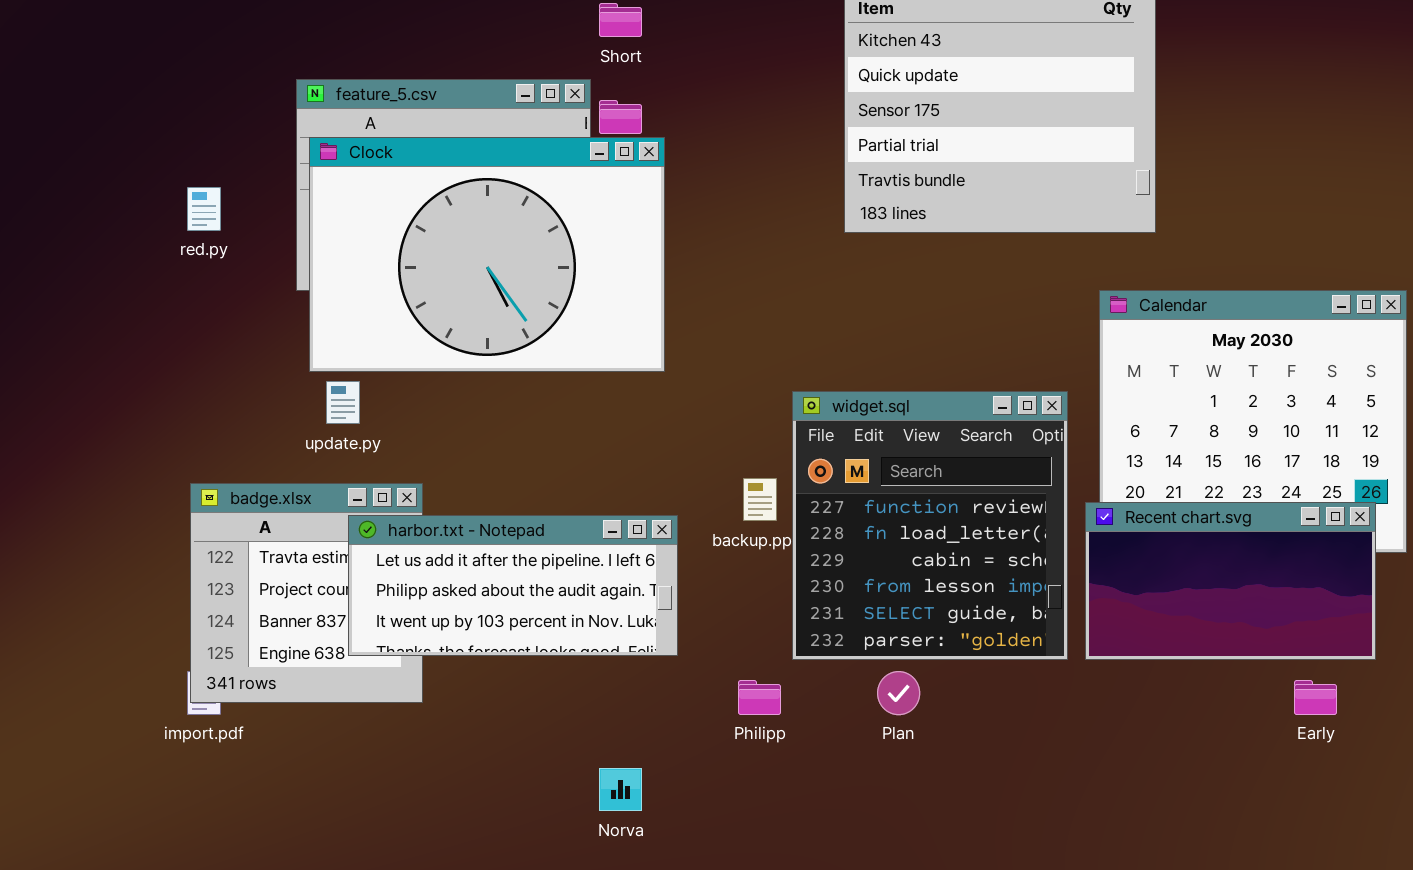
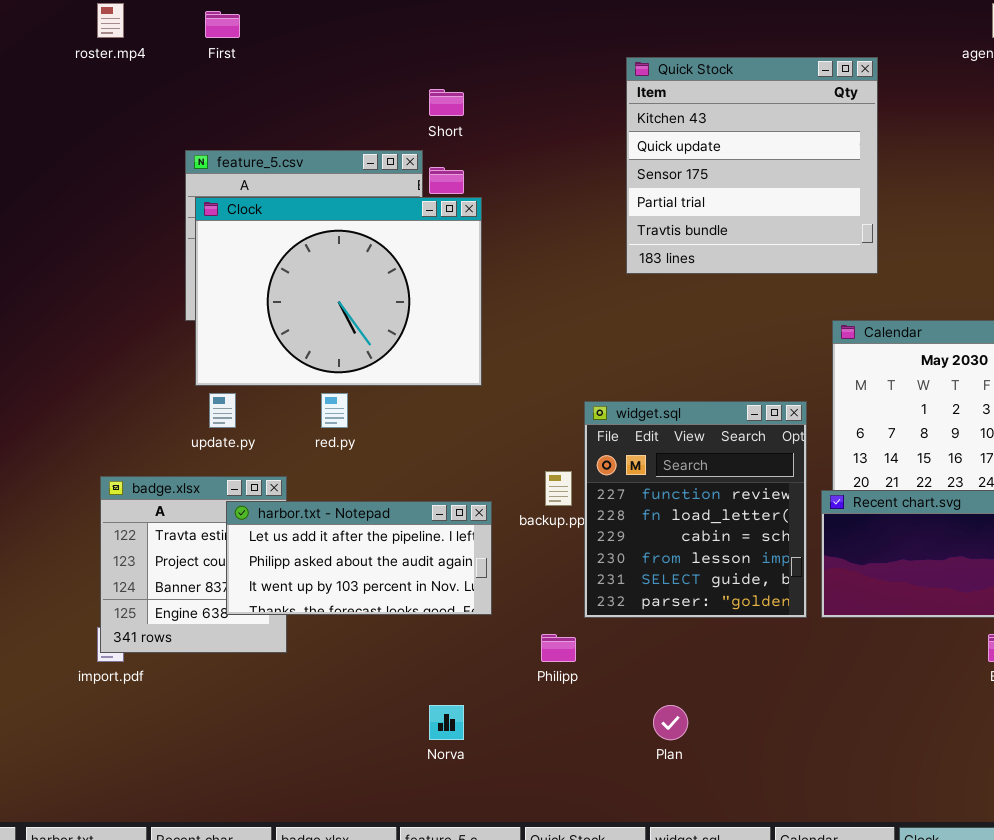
red.py: [187,187,221,231] -> [321,393,348,428], moved
Plan: [877,671,920,715] -> [653,705,688,740], moved

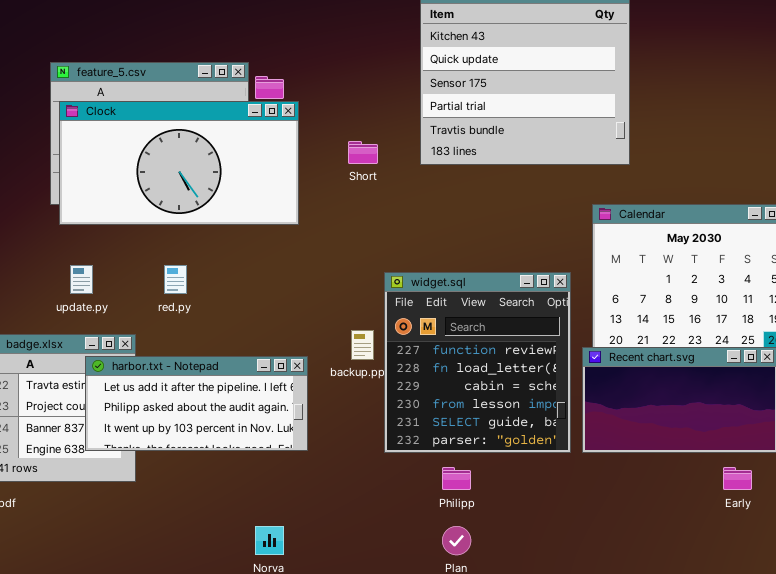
Short: [429,89,464,116] -> [348,141,378,164], moved
Clock: [195,197,482,386] -> [59,101,299,225], resized
Philipp: [541,634,576,662] -> [442,467,471,490], moved

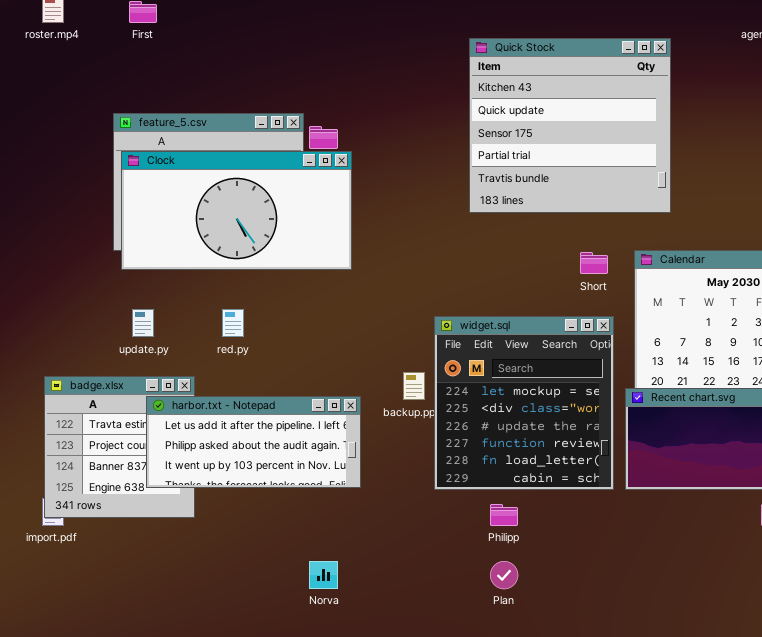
Short: [348,141,378,164] -> [580,252,608,274], moved
widget.sql: [384,272,571,453] -> [434,316,614,490], scrolled up 3 rows

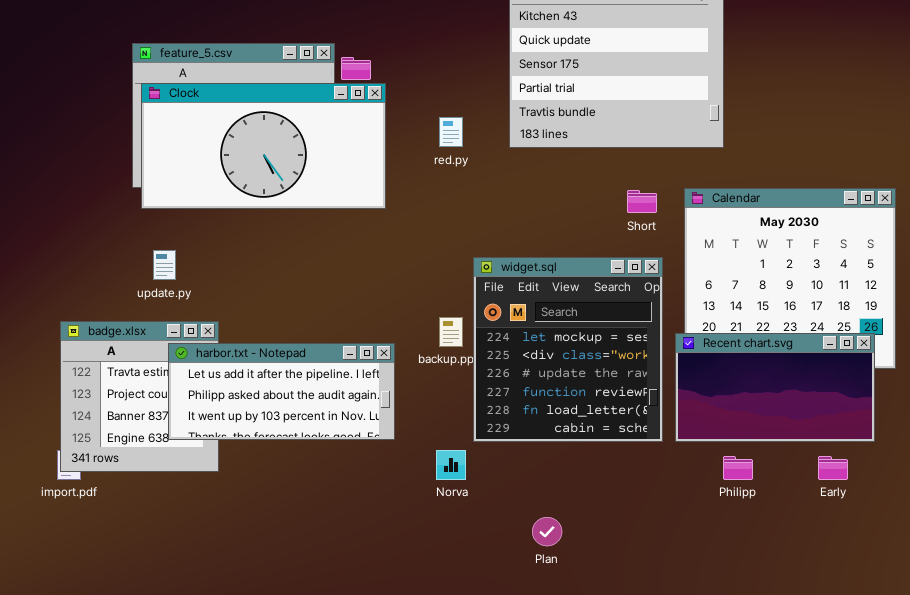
red.py: [222,309,244,337] -> [439,117,463,147], moved
Philipp: [490,504,518,526] -> [723,456,753,480], moved
Norva: [309,561,338,589] -> [436,450,466,480], moved

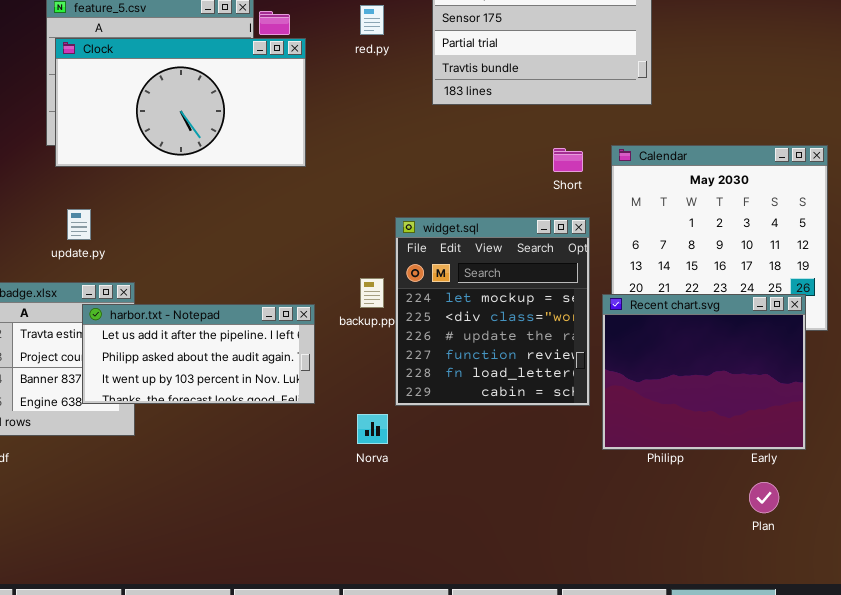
red.py: [439,117,463,147] -> [360,5,384,35], moved
Recent chart.svg: [675,333,875,442] -> [602,294,806,450], resized
Plan: [532,517,562,546] -> [749,482,779,513], moved

